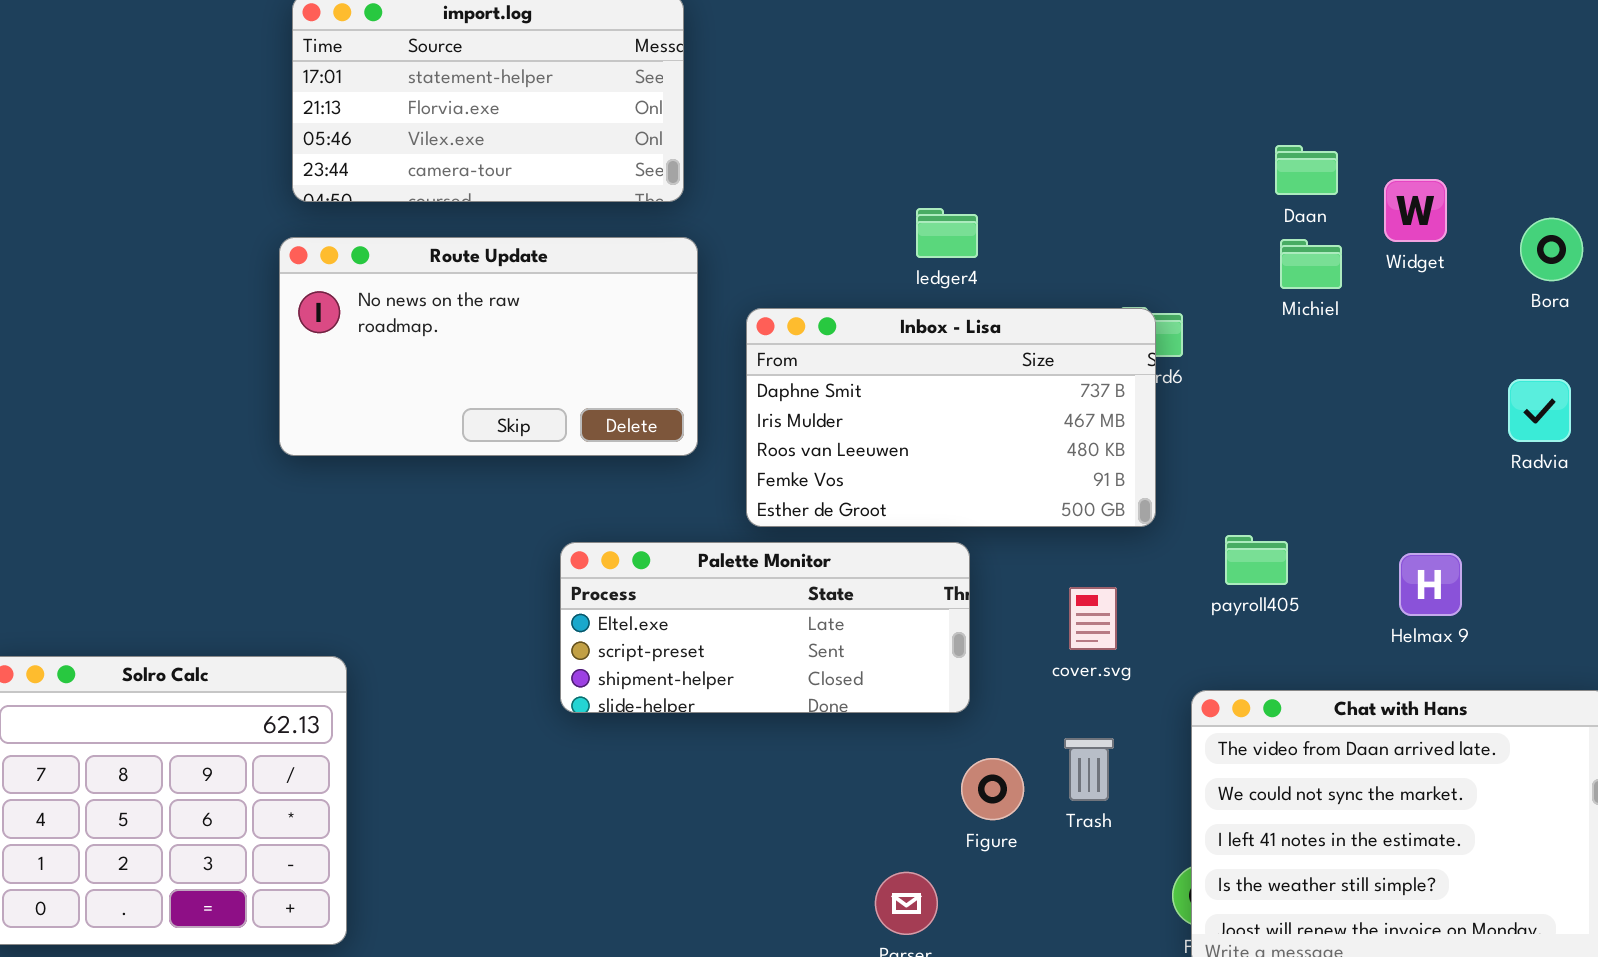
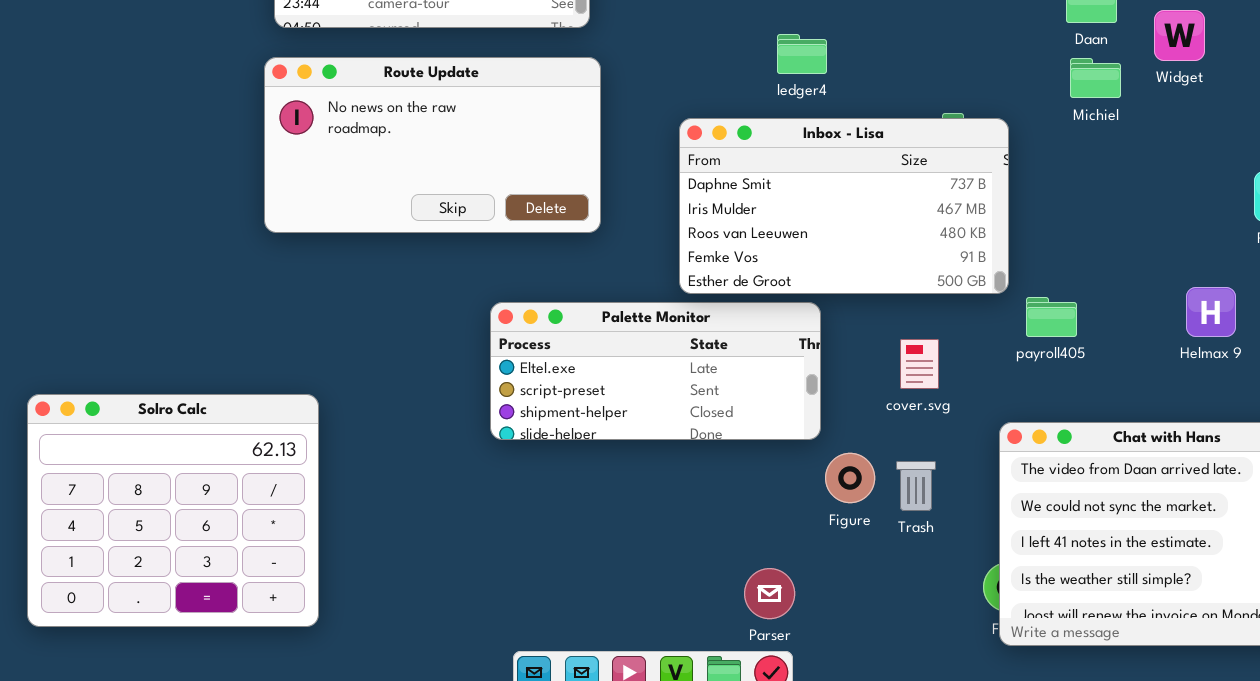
Inbox - Lisa: [746,308,1156,527] -> [679,118,1009,294], moved
Helmax 9: [1399,553,1462,616] -> [1186,287,1236,337], moved
Figure: [961,758,1024,820] -> [825,453,875,503], moved

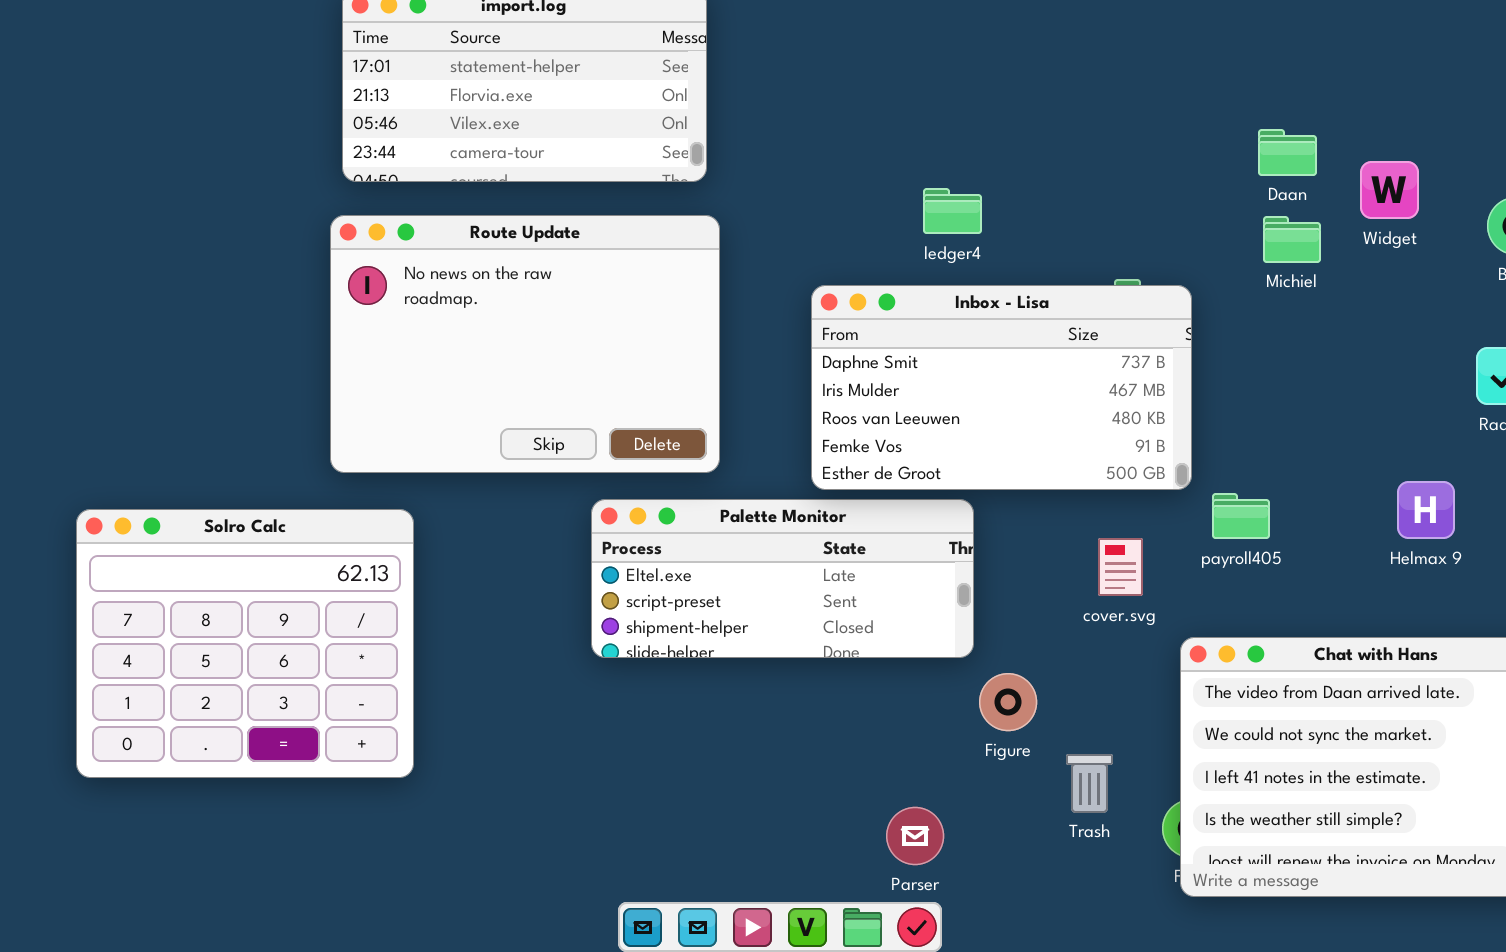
Route Update: [264,57,601,233] -> [330,215,720,473], resized
cover.svg: [900,339,939,389] -> [1098,538,1143,596], moved
Solro Calc: [27,394,319,627] -> [76,509,414,778], moved
Trash: [896,461,936,511] -> [1066,754,1113,813], moved

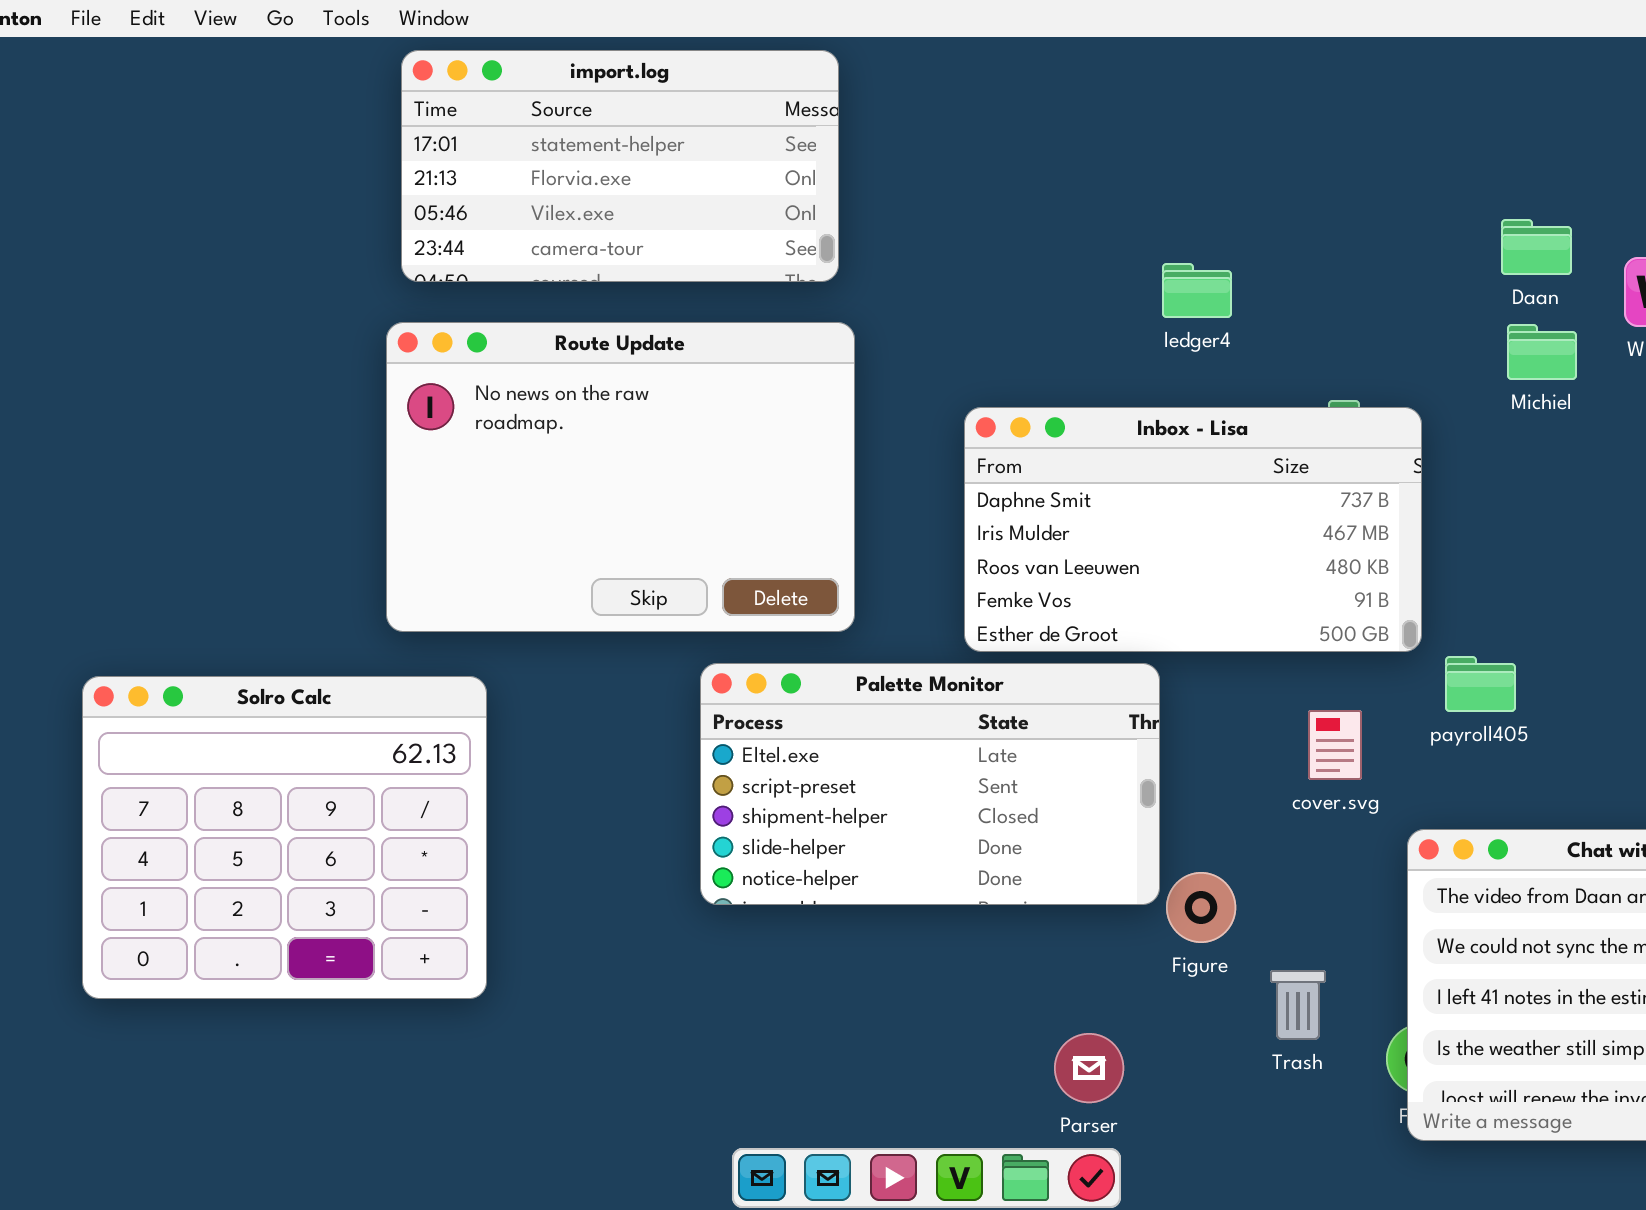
ledger4: [923,188,982,234] -> [1162,263,1232,318], moved
Palette Monitor: [591,499,974,658] -> [700,663,1160,905], resized

